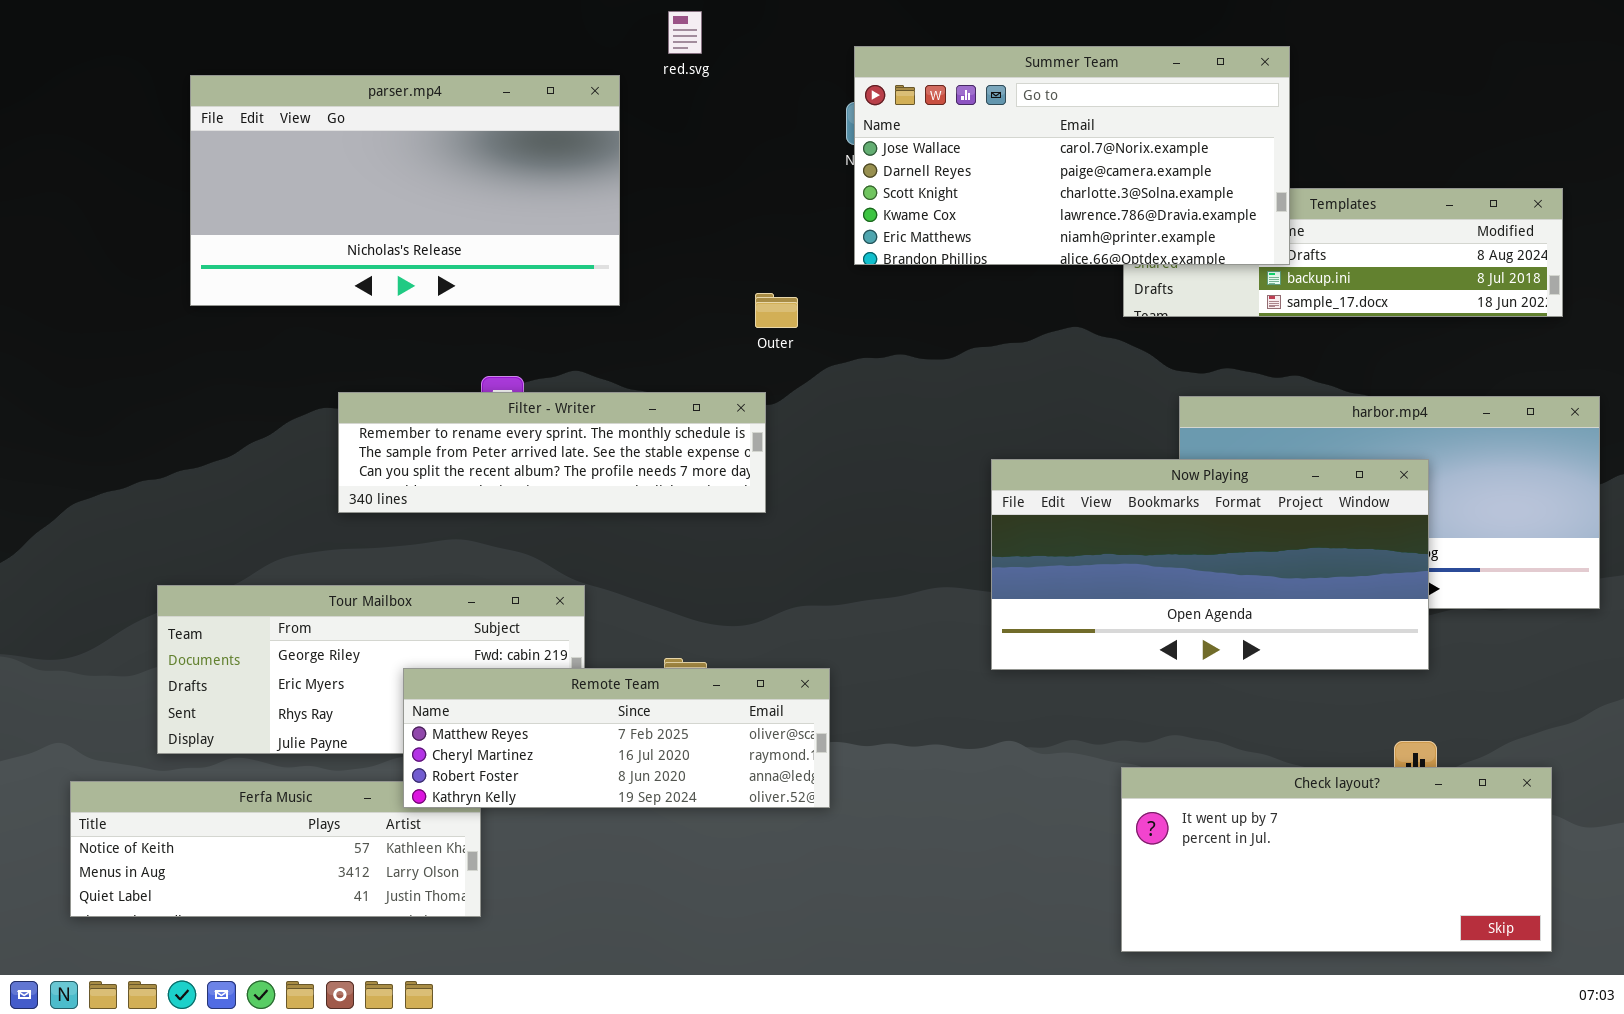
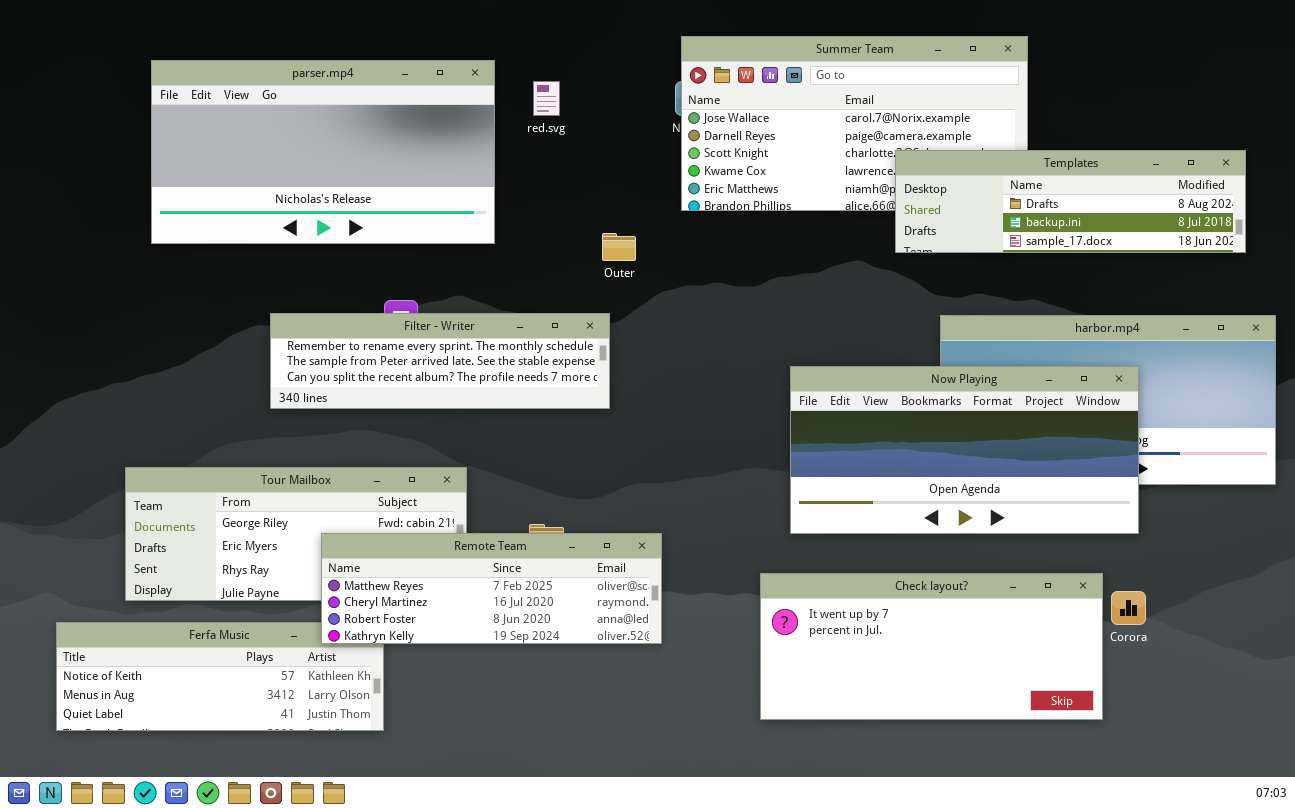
red.svg: [668,11,702,54] -> [533,81,560,116], moved
Templates: [1123,188,1563,317] -> [895,150,1246,253], raised
Check layout?: [1121,767,1552,952] -> [760,573,1103,720], moved

